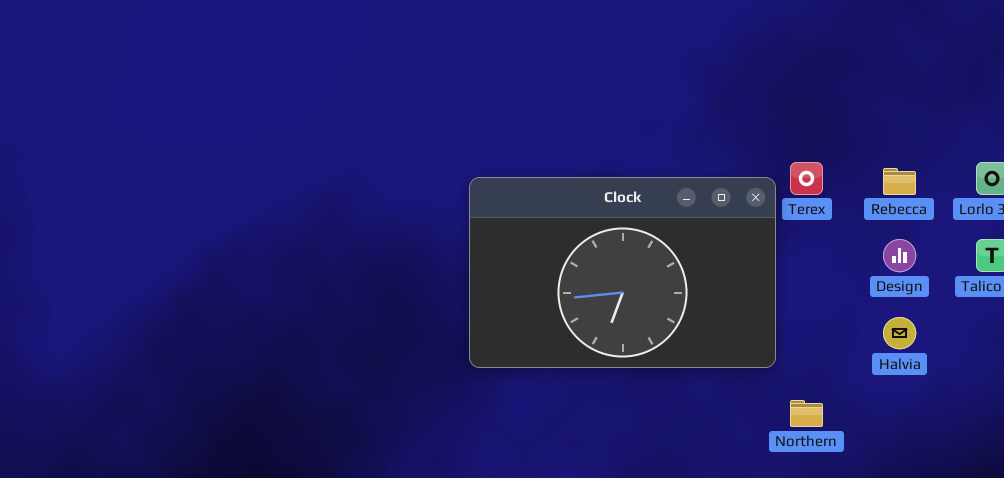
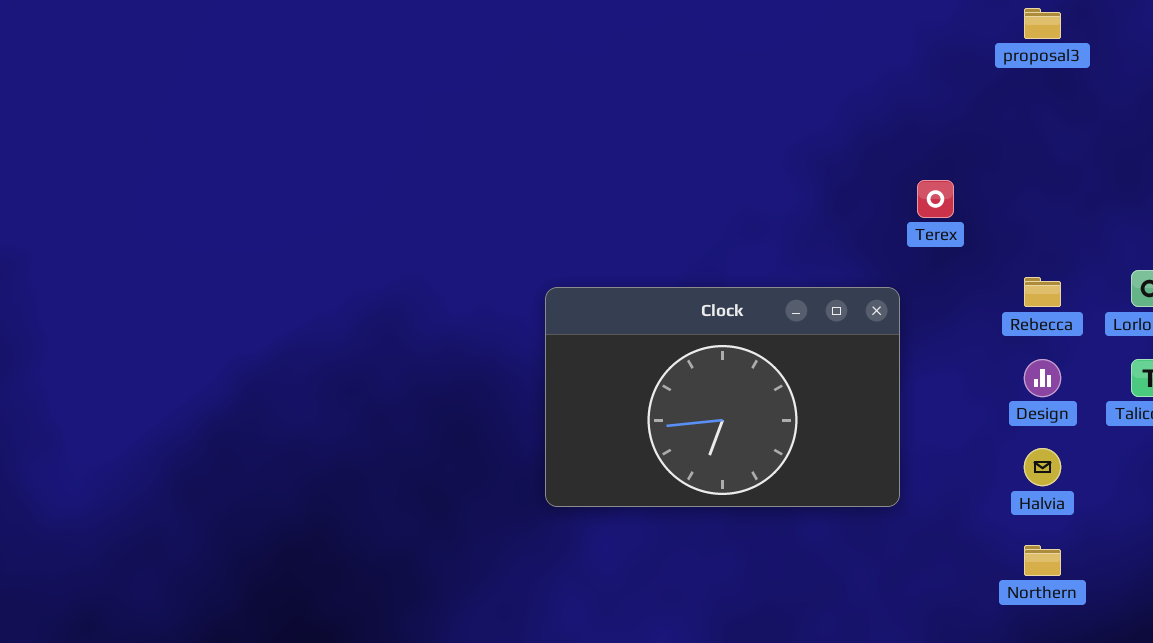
Terex: [790,162,823,195] -> [917,180,954,218], moved
Northern: [790,400,823,427] -> [1024,545,1061,576], moved

